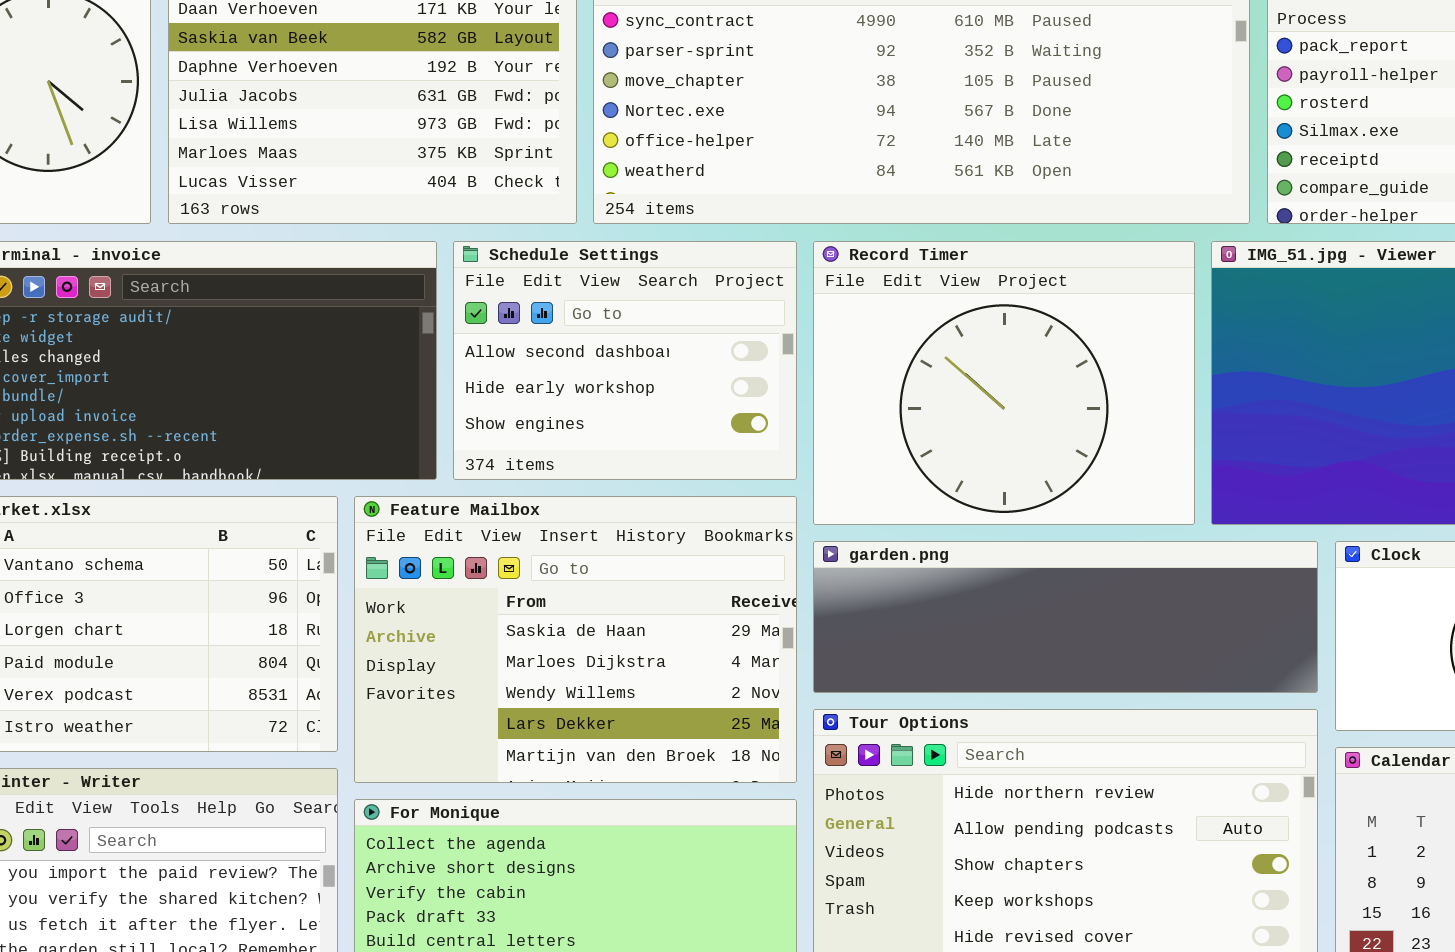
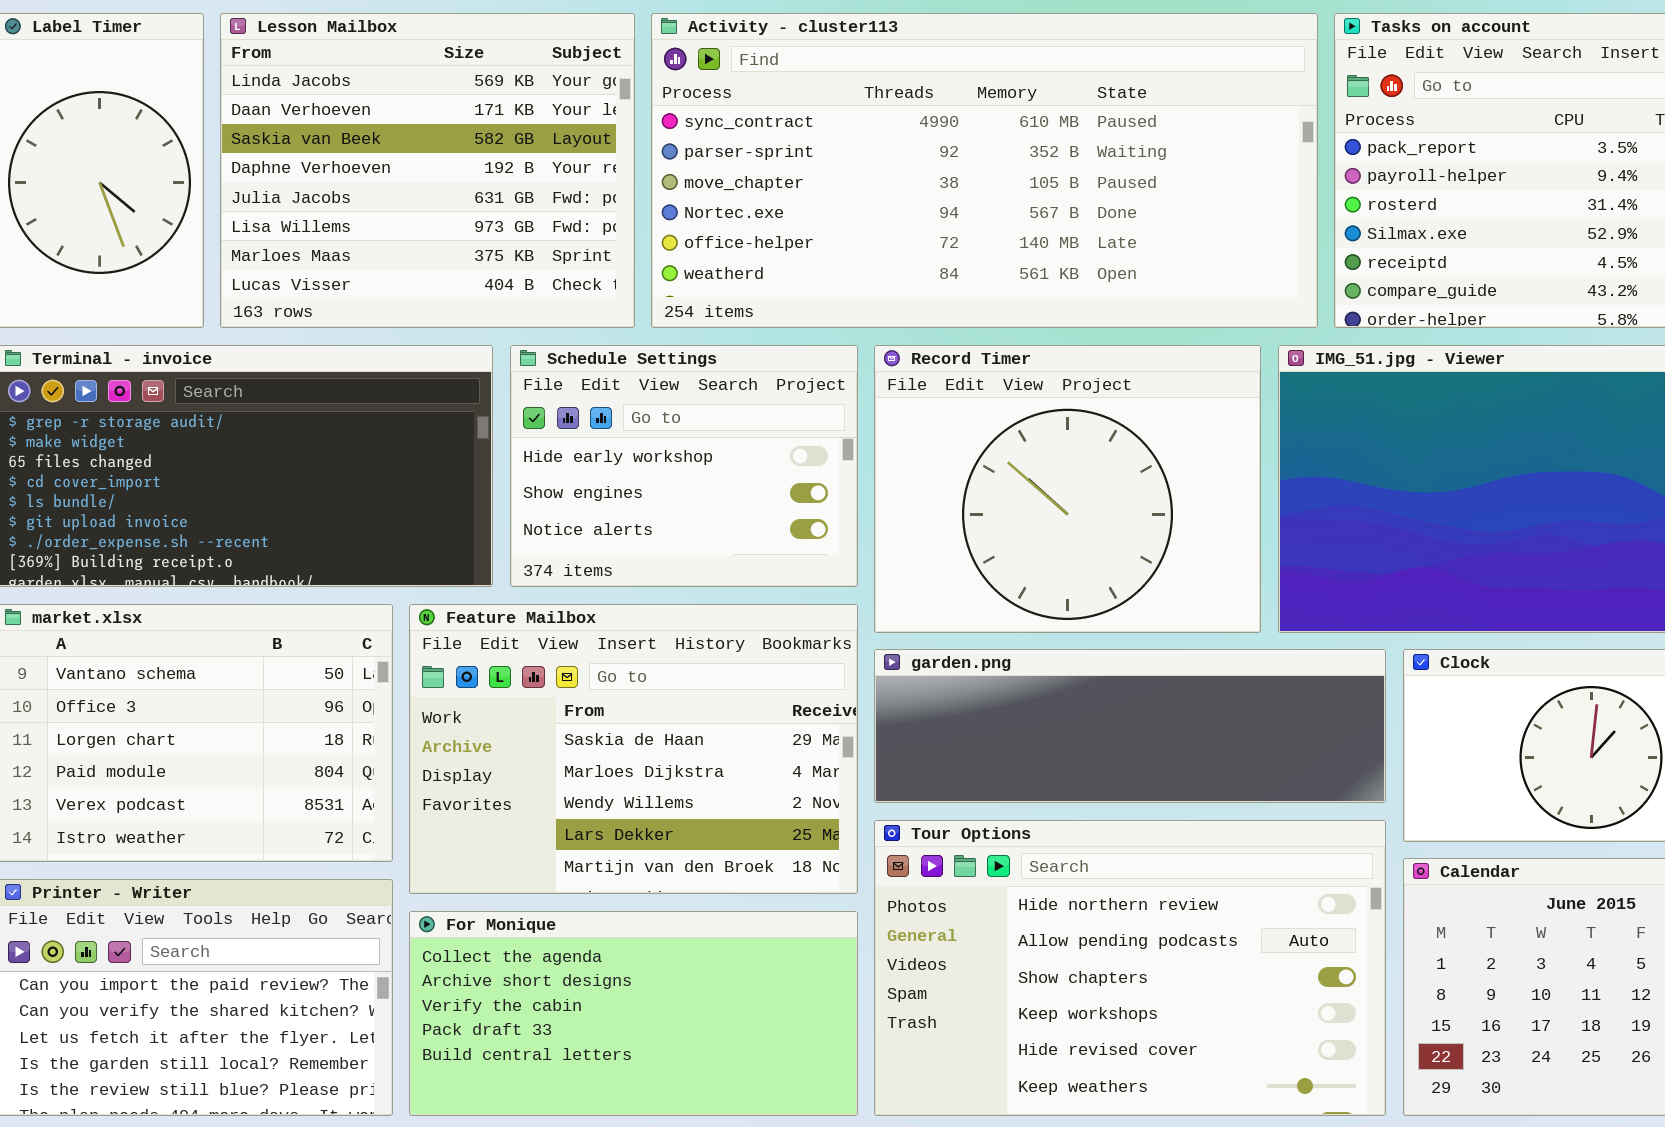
Schedule Settings: [453,241,797,480] -> [510,345,858,587], scrolled down 1 row

